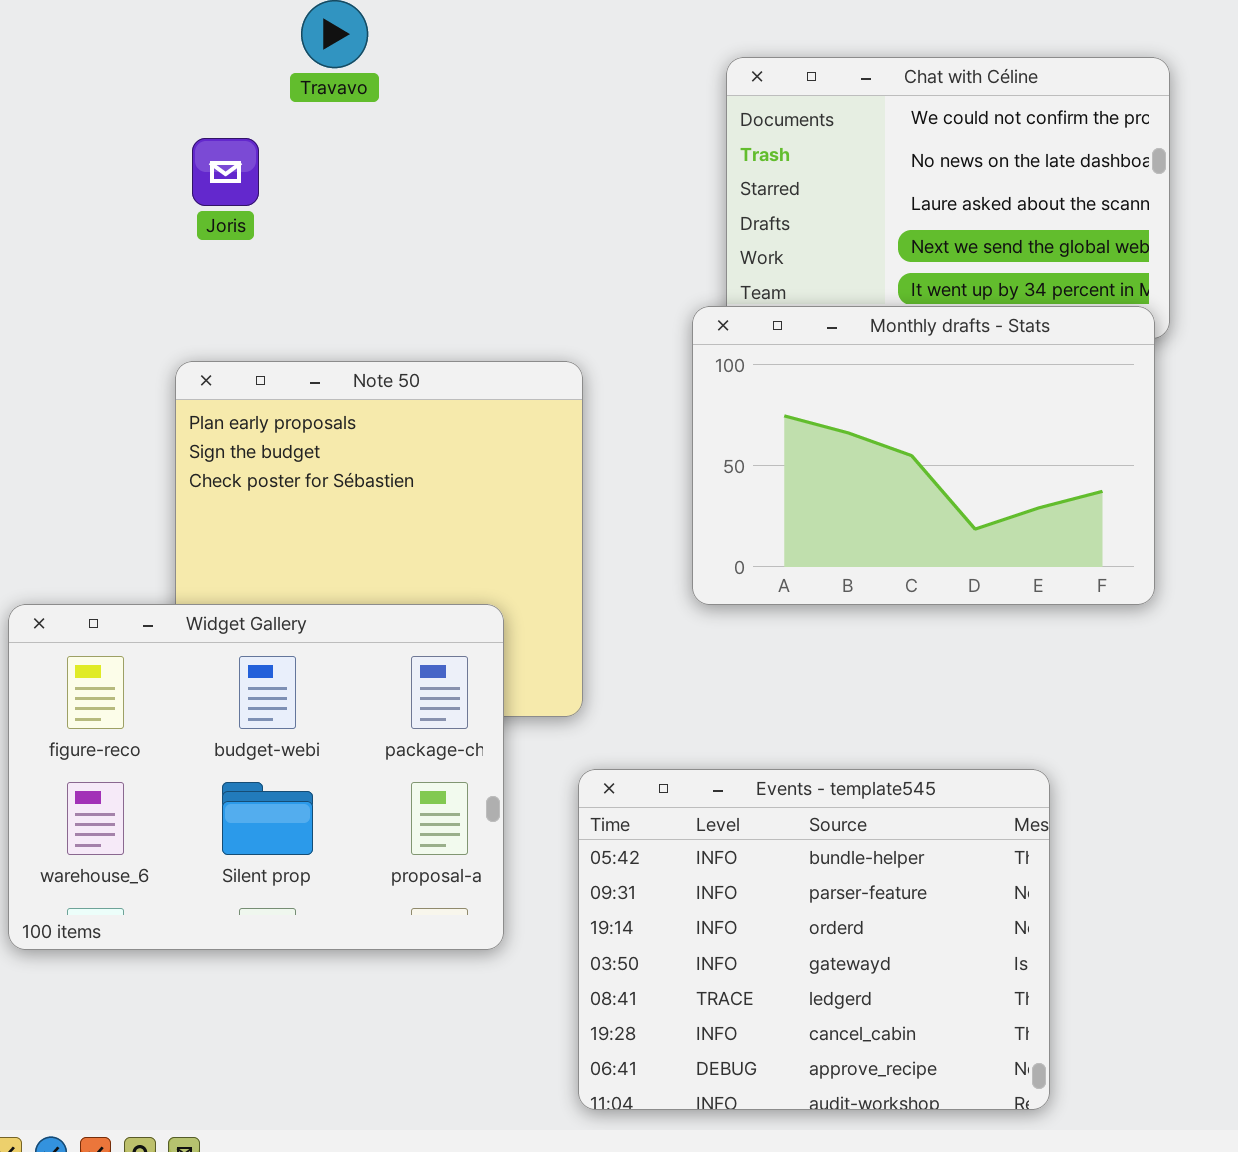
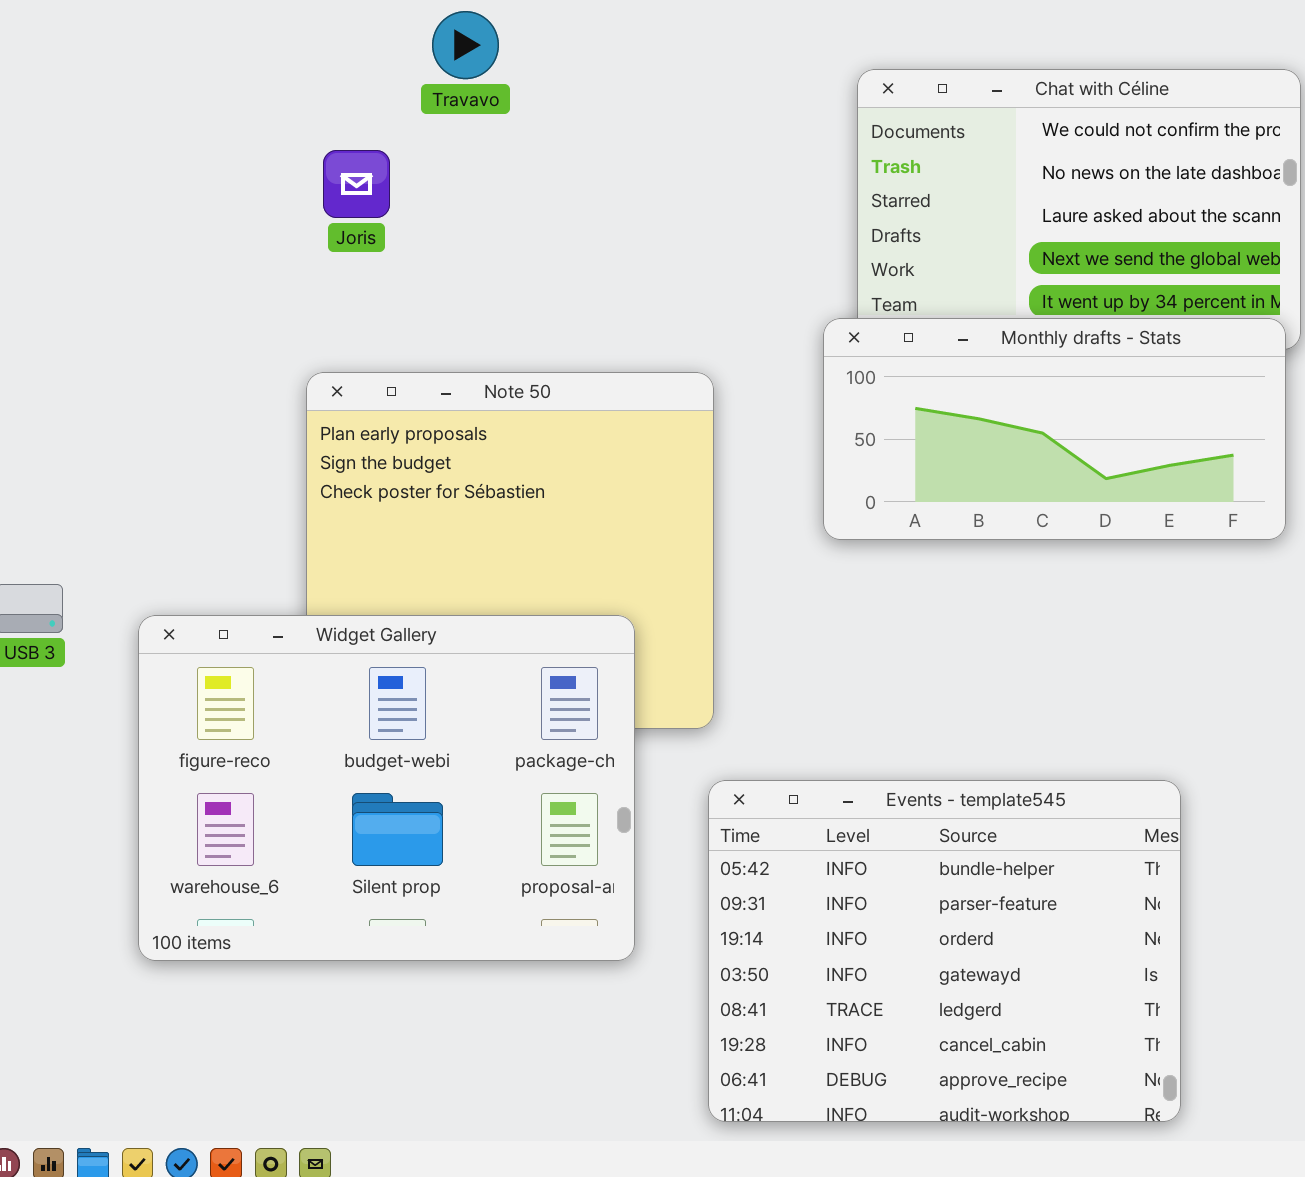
Monthly drafts - Stats: [692,306,1155,605] -> [823,318,1286,540], resized

